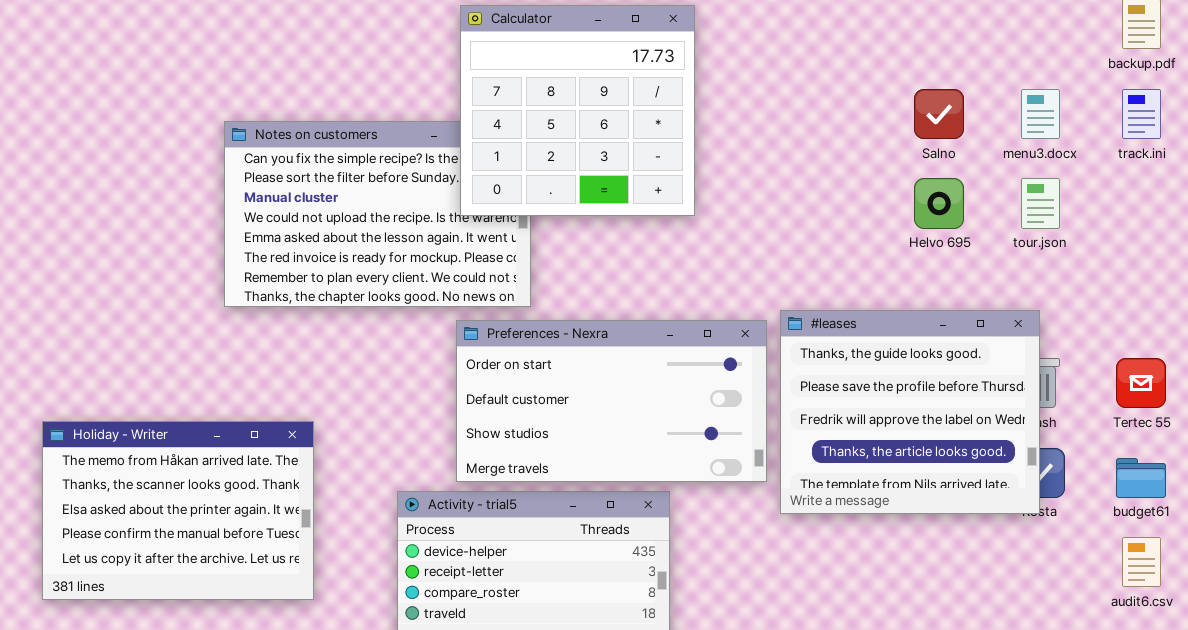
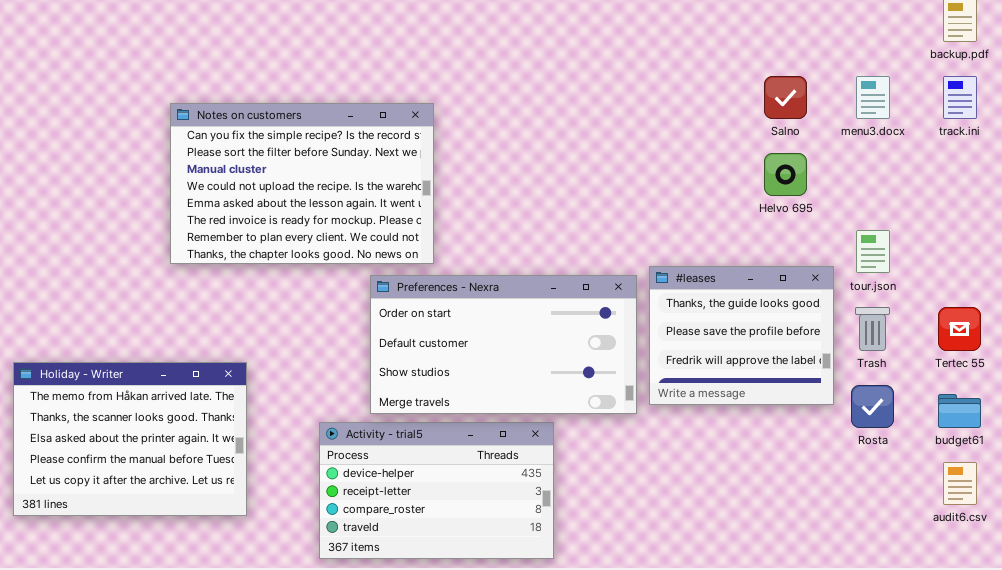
Calculator: [460,5,695,216] -> none, closed
tour.json: [1021,178,1060,229] -> [856,230,890,273], moved
#leases: [780,310,1040,514] -> [649,266,834,405], resized

